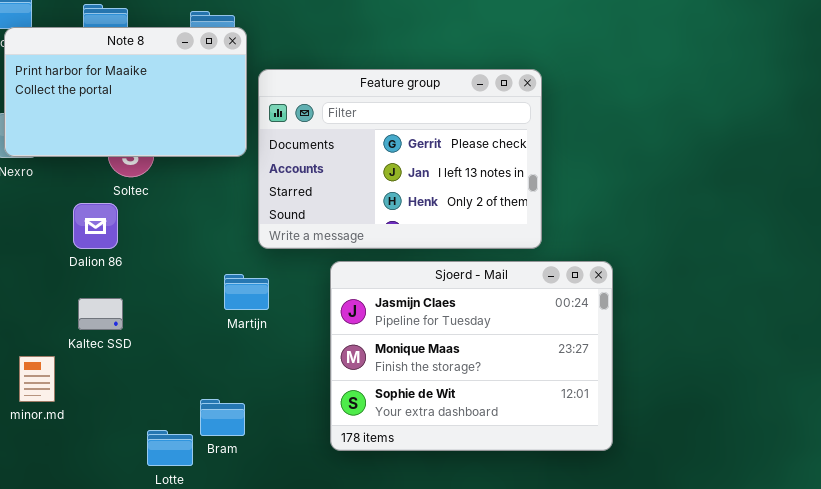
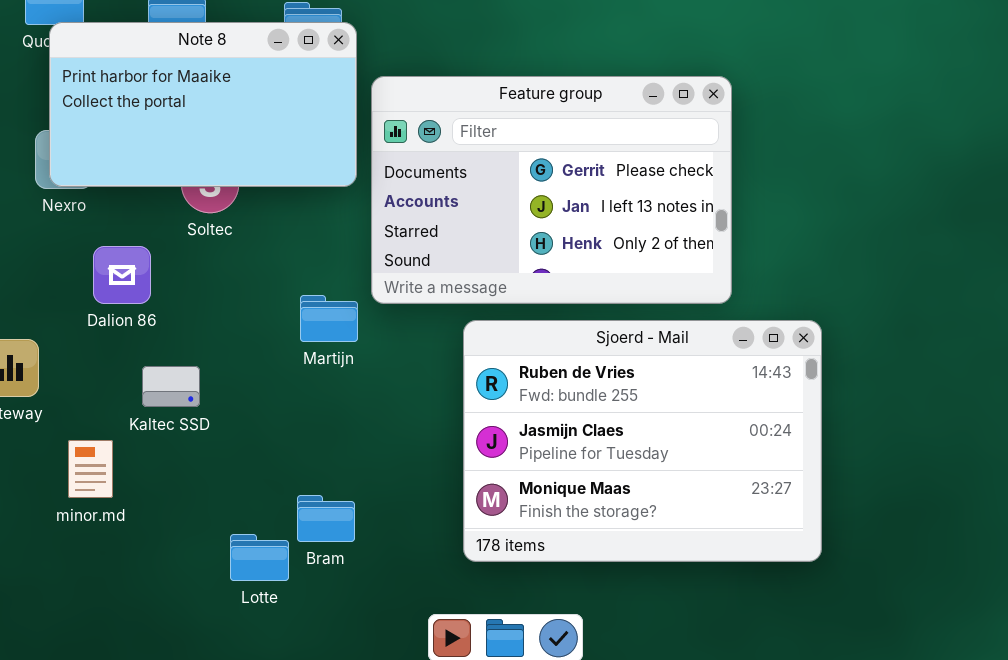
Dalion 86: [73,203,118,249] -> [93,246,151,304], moved
Sjoerd - Mail: [330,261,613,451] -> [463,320,822,562], scrolled up 1 row
Martijn: [224,274,269,310] -> [300,295,358,342], moved

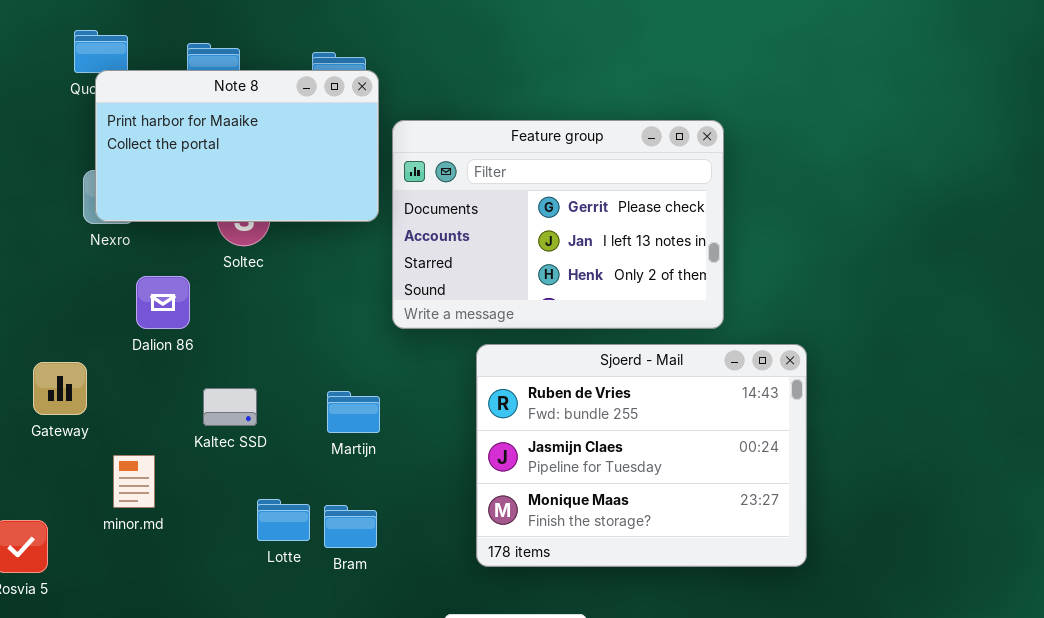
Martijn: [300,295,358,342] -> [327,391,380,433], moved
Kaltec SSD: [142,366,200,407] -> [203,388,257,426], moved
Lotte: [230,534,289,581] -> [257,499,310,541], moved

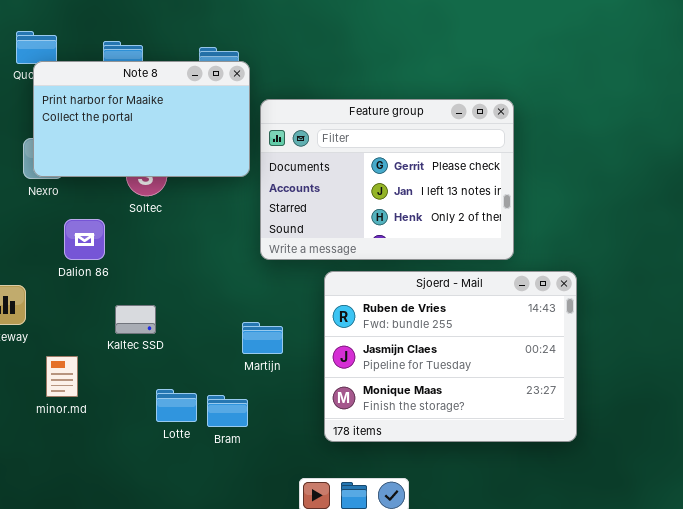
Martijn: [327,391,380,433] -> [242,322,283,354], moved

